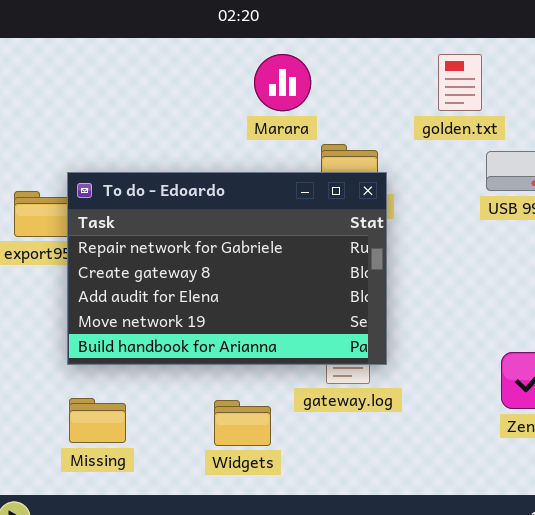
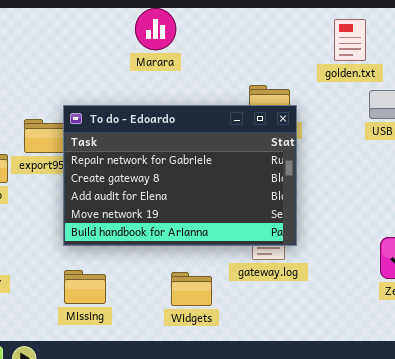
Marara: [254,54,311,111] -> [135,8,176,50], moved

